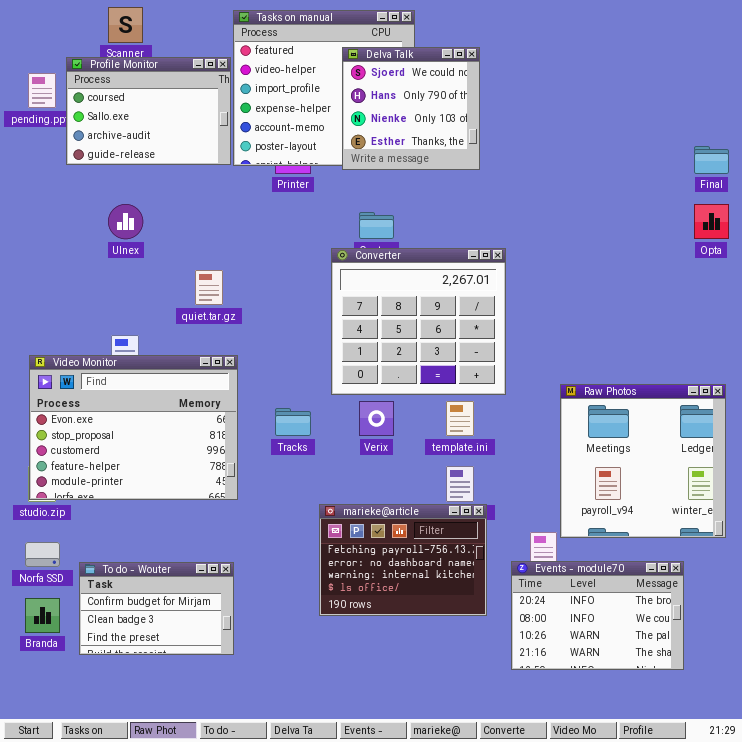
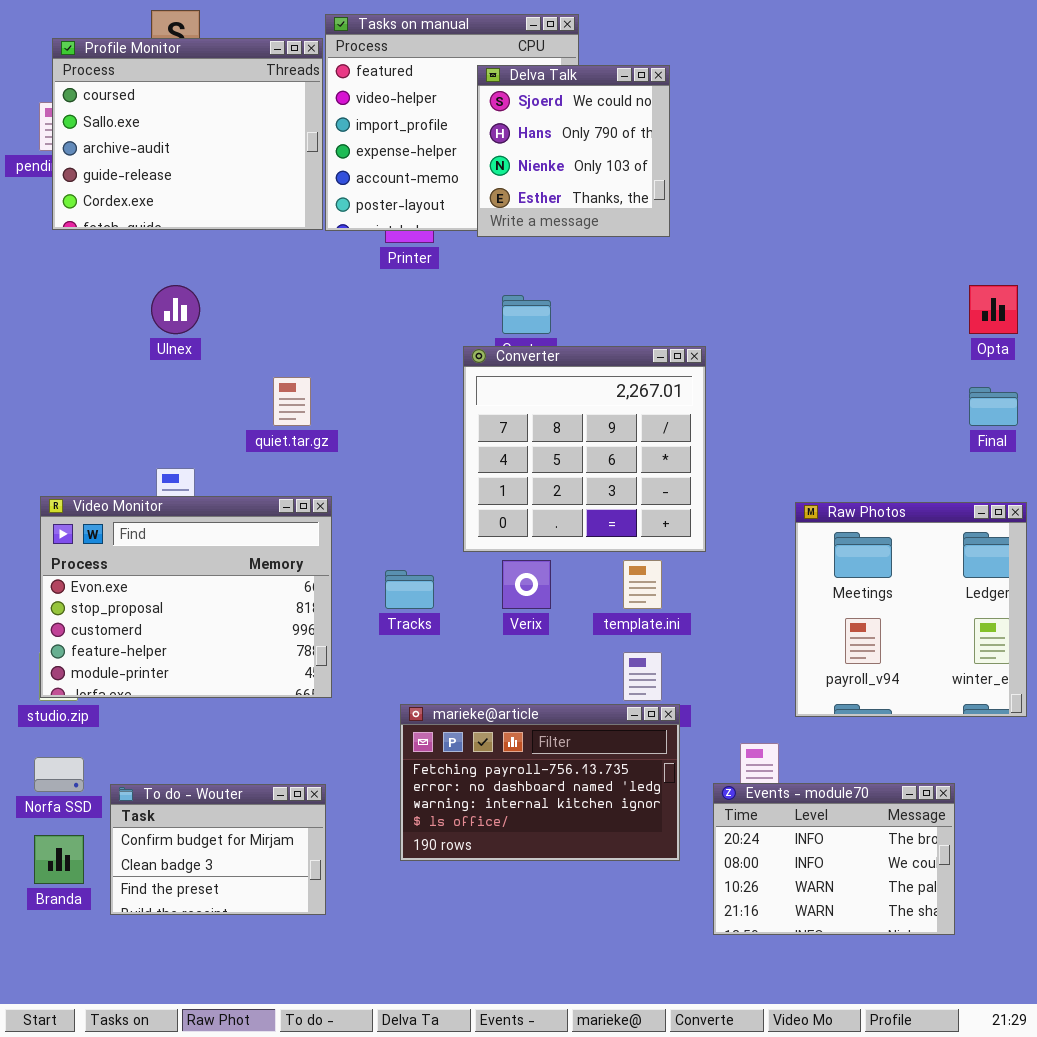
Profile Monitor: [66,57,231,165] -> [52,38,323,230], resized
Final: [694,146,729,174] -> [969,387,1018,426], moved
Raw Photos: [560,384,726,538] -> [795,502,1027,717], moved
marieke@article: [319,504,487,616] -> [400,704,680,861], resized

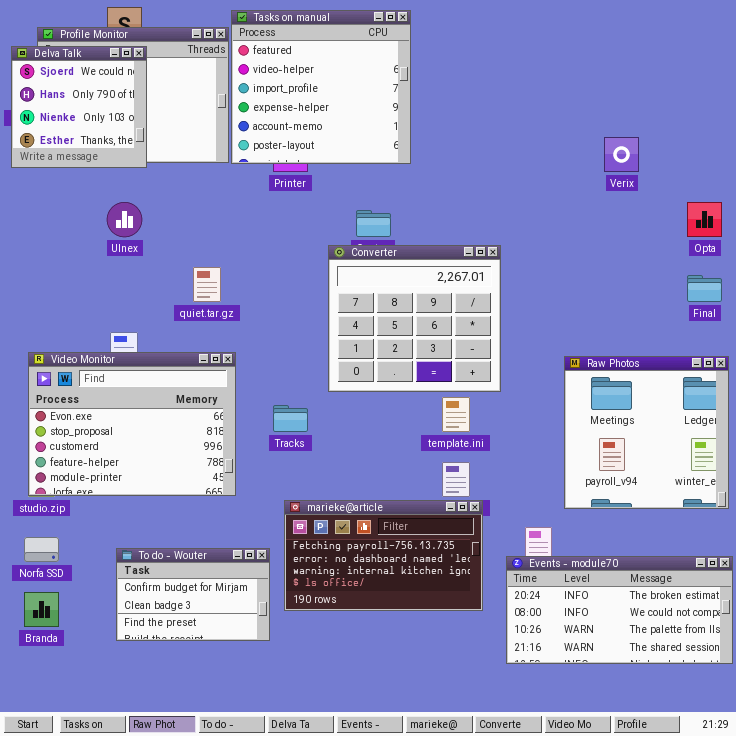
Delva Talk: [477,65,670,237] -> [11,46,147,168], moved
Verix: [502,560,551,609] -> [604,137,639,172], moved
Events - module70: [713,783,955,935] -> [506,556,733,664], resized
To do - Wouter: [110,784,326,915] -> [116,548,270,641], moved

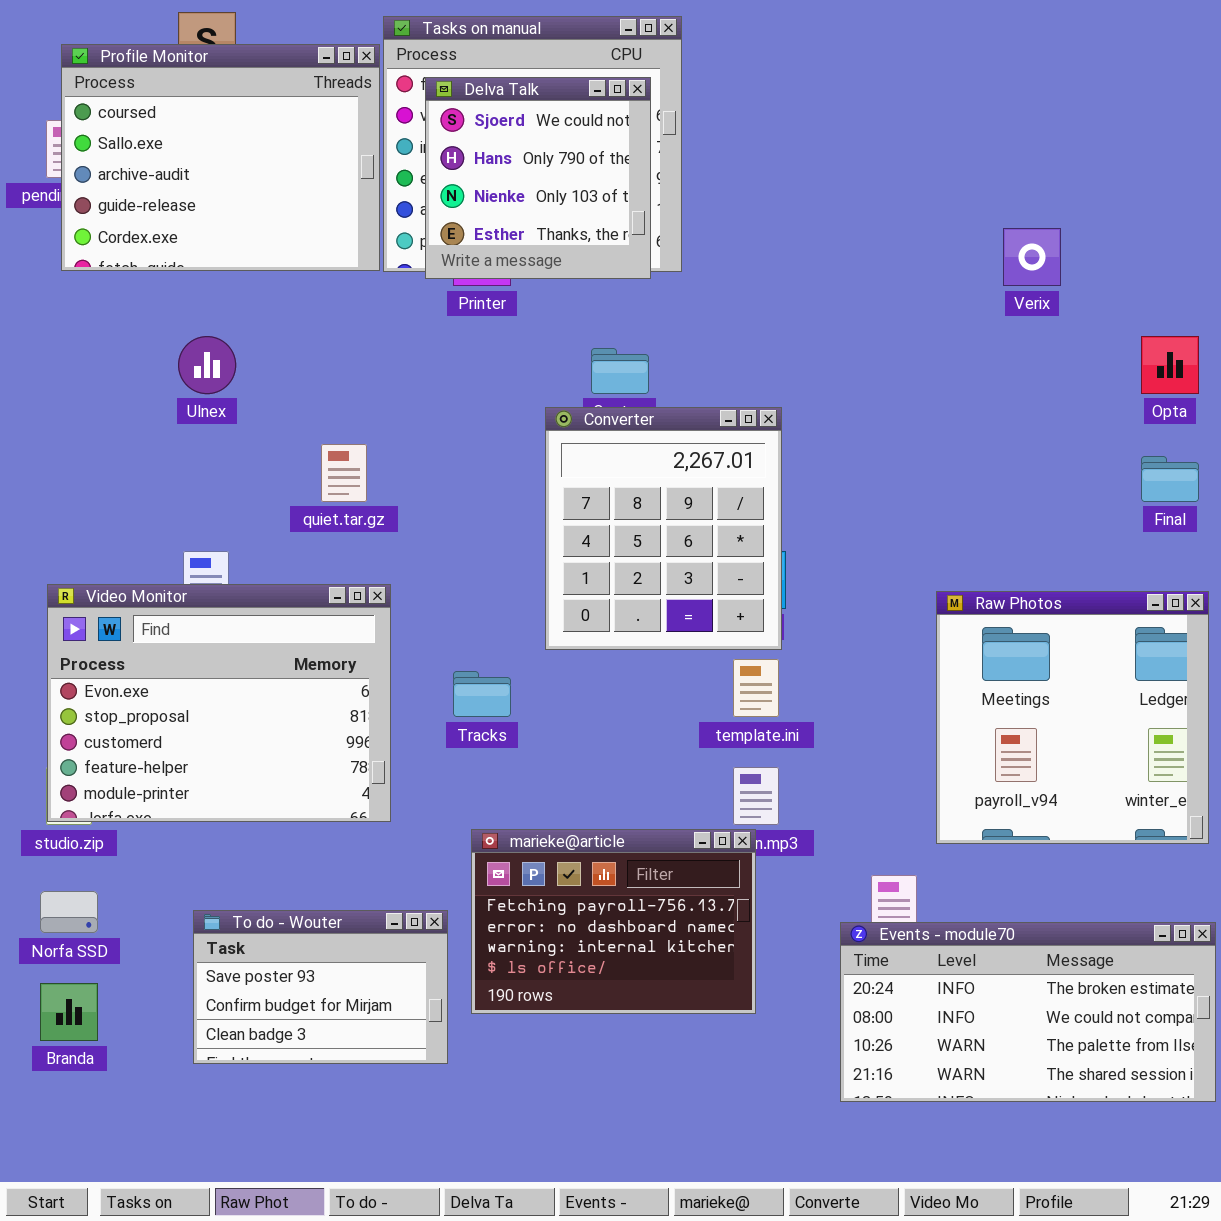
Delva Talk: [11,46,147,168] -> [425,77,651,279], moved
Converter: [328,245,501,392] -> [545,407,782,650], resized
marieke@article: [284,500,483,611] -> [471,829,756,1014], resized
To do - Wouter: [116,548,270,641] -> [193,910,448,1064], scrolled up 1 row

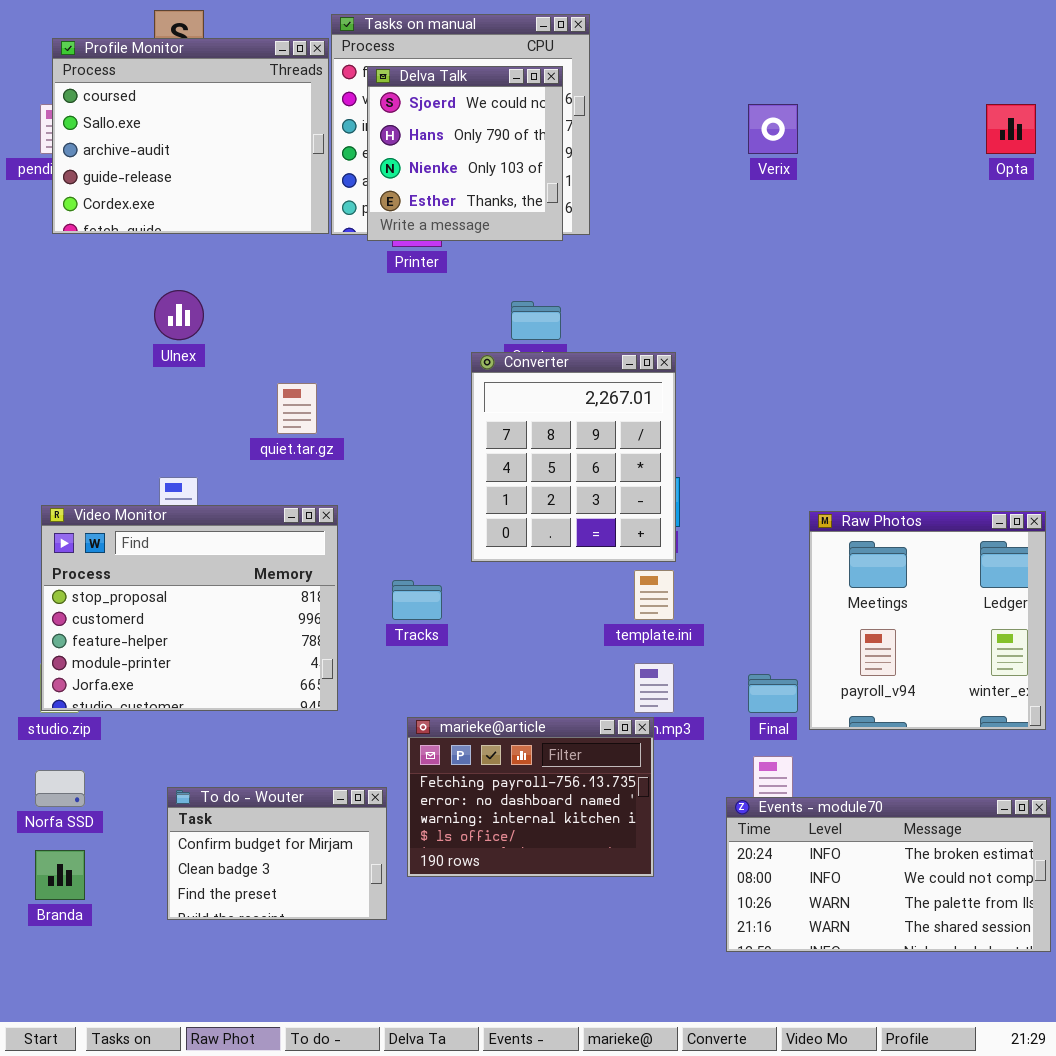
Verix: [1003,228,1061,286] -> [748,104,798,154], moved
Opta: [1141,336,1199,394] -> [986,104,1036,154], moved
Final: [1141,456,1199,502] -> [748,674,798,713], moved
Video Monitor: [47,584,391,822] -> [41,505,338,711], scrolled down 1 row
To do - Wouter: [193,910,448,1064] -> [167,787,387,920], scrolled down 1 row

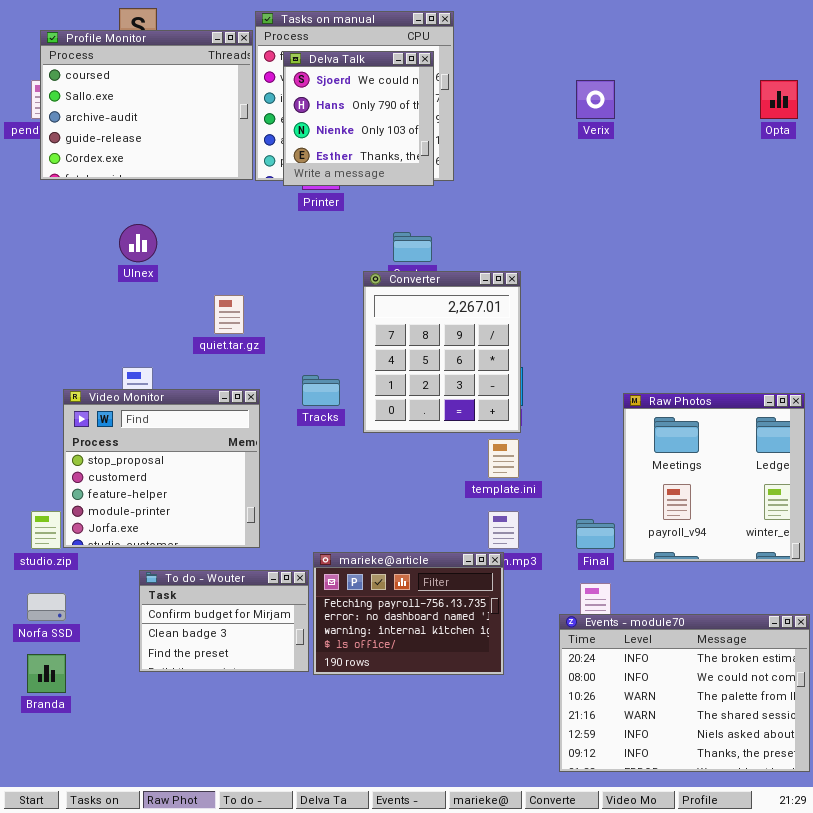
Video Monitor: [41,505,338,711] -> [63,389,260,548], resized
Tracks: [392,580,442,620] -> [302,375,340,406], moved
To do - Wouter: [167,787,387,920] -> [139,570,309,672], moved
Events - module70: [726,797,1051,952] -> [559,614,810,772], resized

